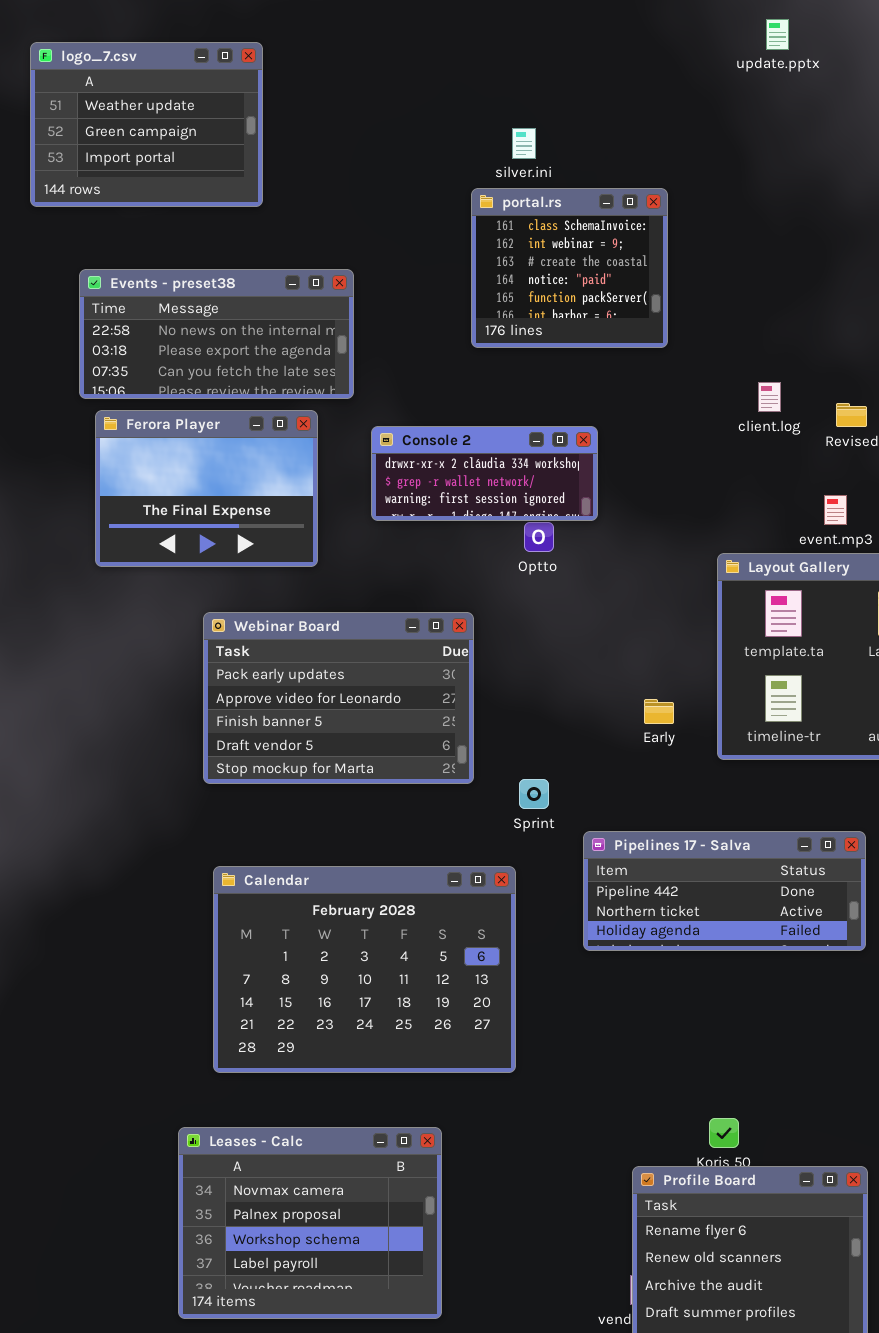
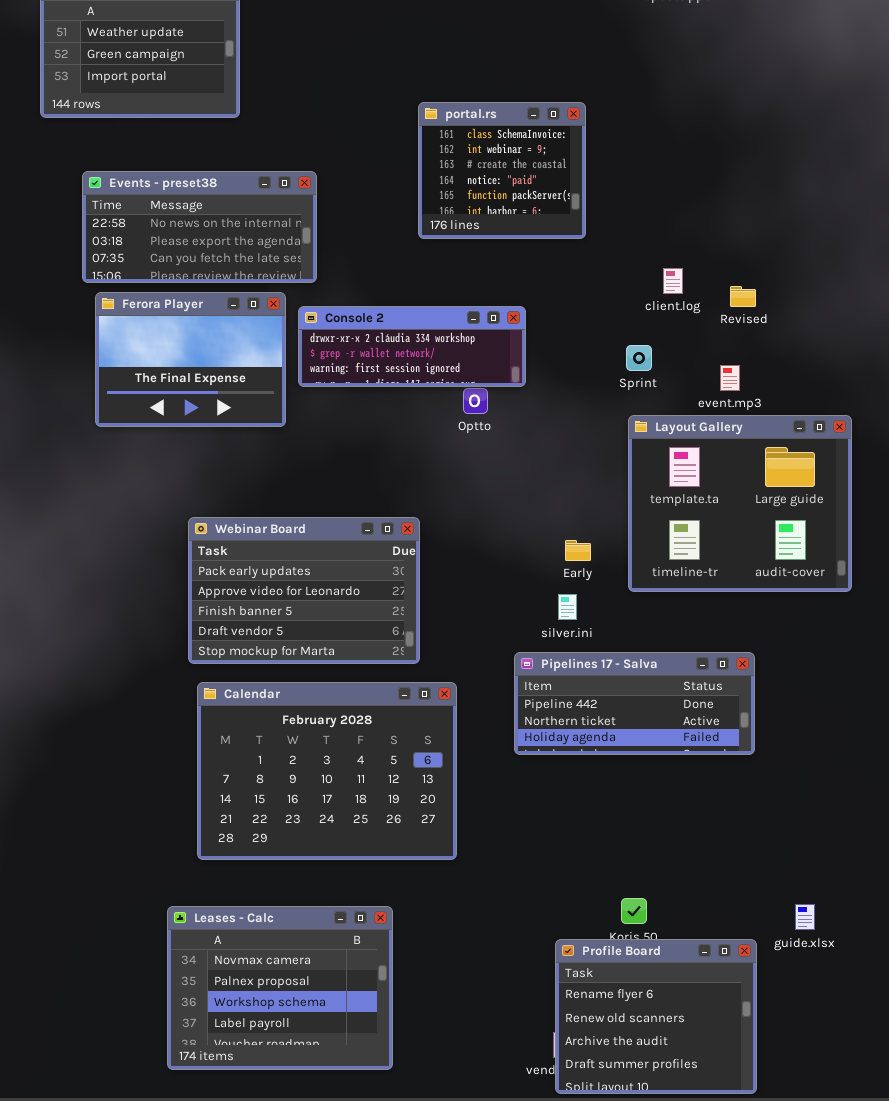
silver.ini: [512,128,536,159] -> [558,594,577,620], moved
Console 2: [371,426,598,521] -> [298,306,526,387], resized
Webinar Board: [203,612,474,784] -> [188,517,420,664], moved
Sprint: [519,779,549,809] -> [626,345,652,371], moved

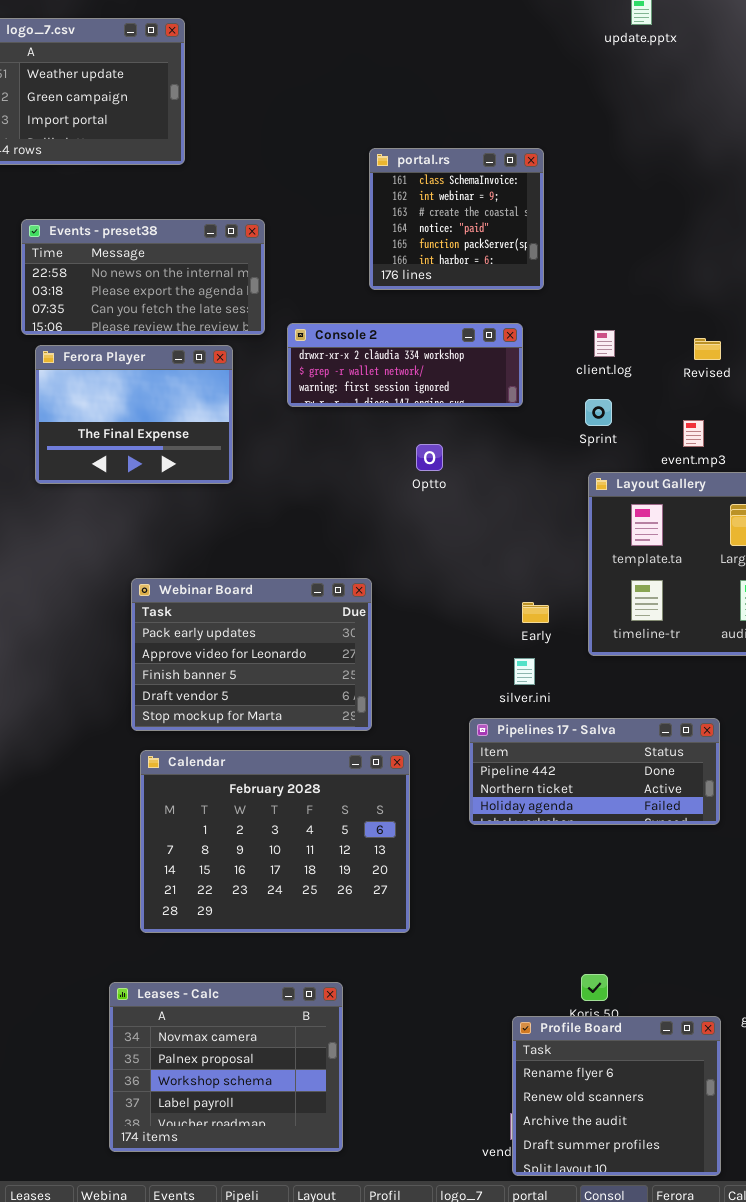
client.log: [663,268,683,294] -> [594,330,615,357], moved
Console 2: [298,306,526,387] -> [287,323,523,407], moved

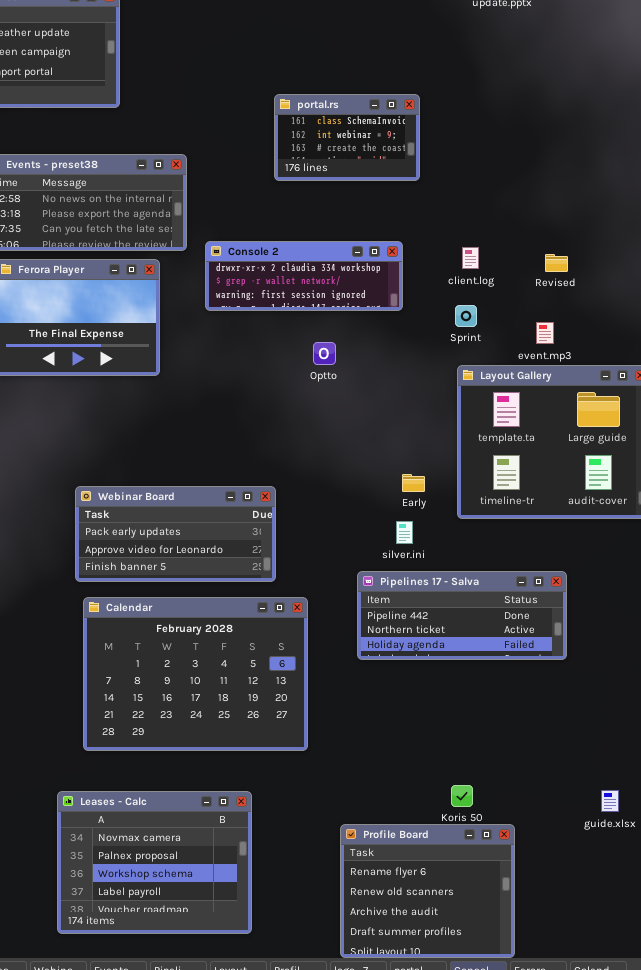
portal.rs: [369,148,544,290] -> [274,94,420,181], resized
Webinar Board: [131,578,372,731] -> [75,486,276,582], resized
Profile Board: [512,1016,721,1176] -> [340,824,515,958], moved

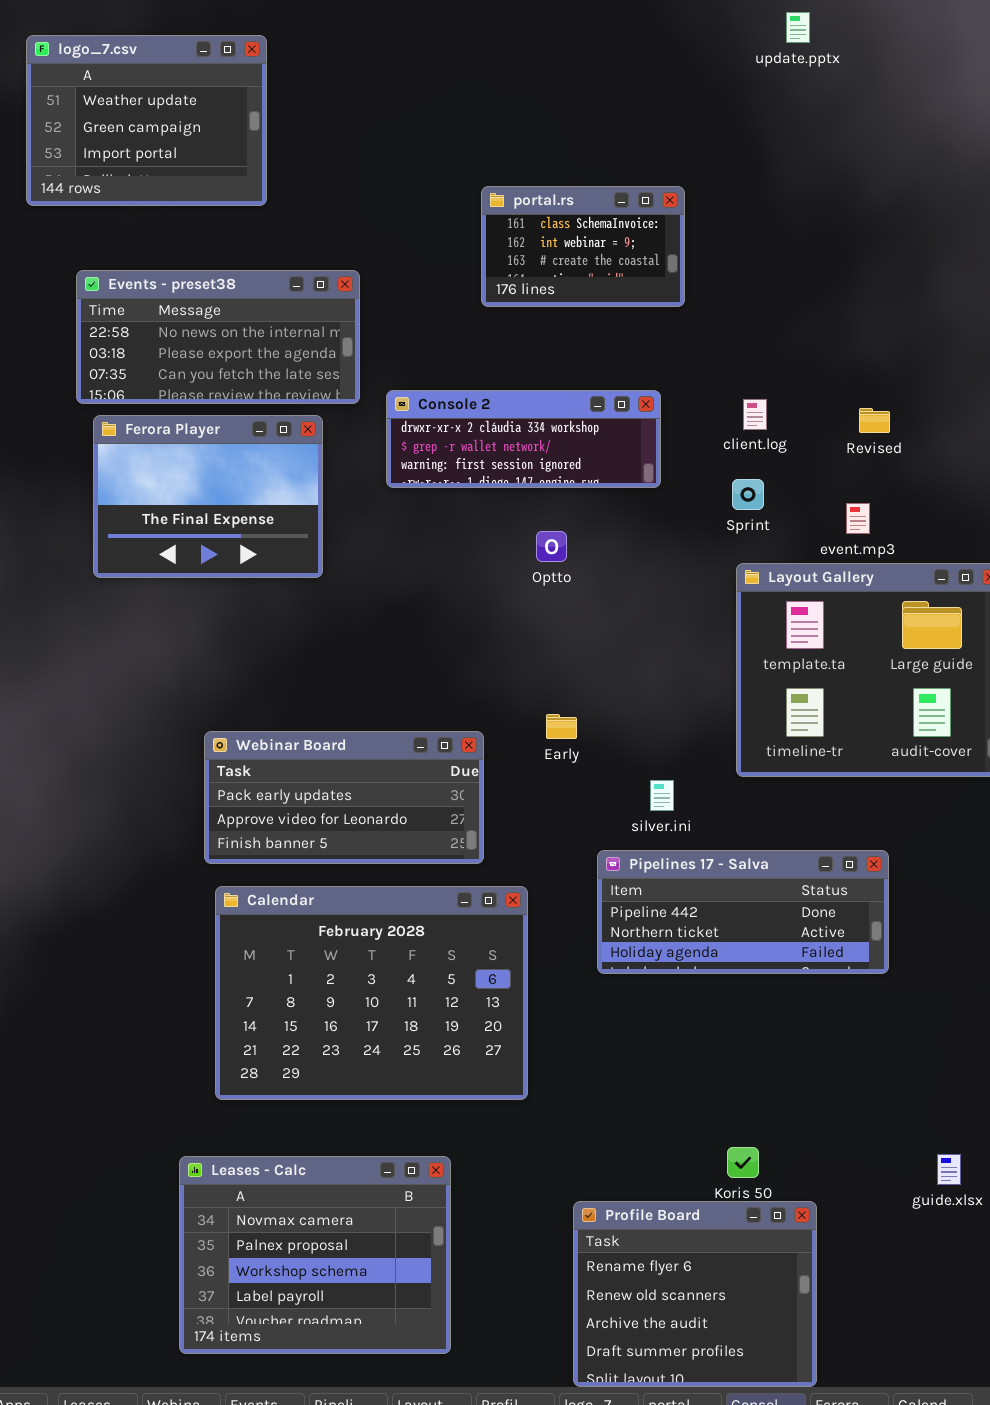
Early: [402,474,425,492] -> [546,714,577,739], moved

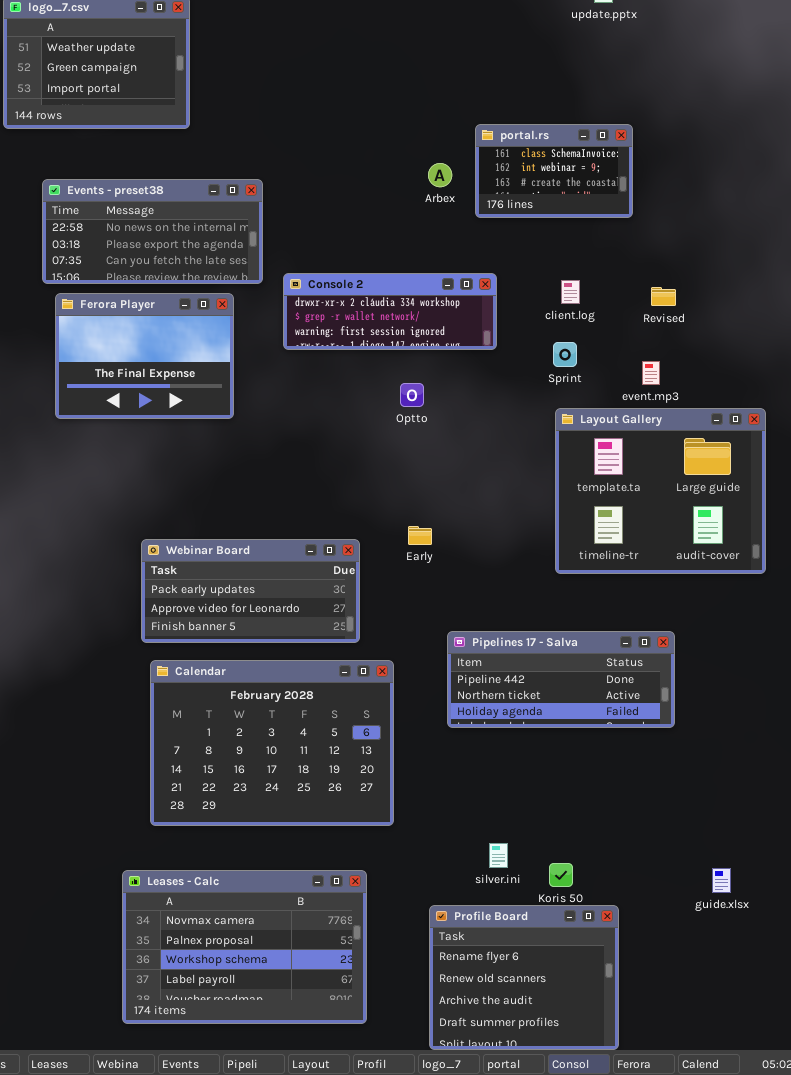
portal.rs: [481,186,685,307] -> [475,124,633,218], moved
silver.ini: [650,780,674,811] -> [489,843,508,868], moved
Leases - Calc: [179,1156,451,1354] -> [122,870,367,1024], resized

